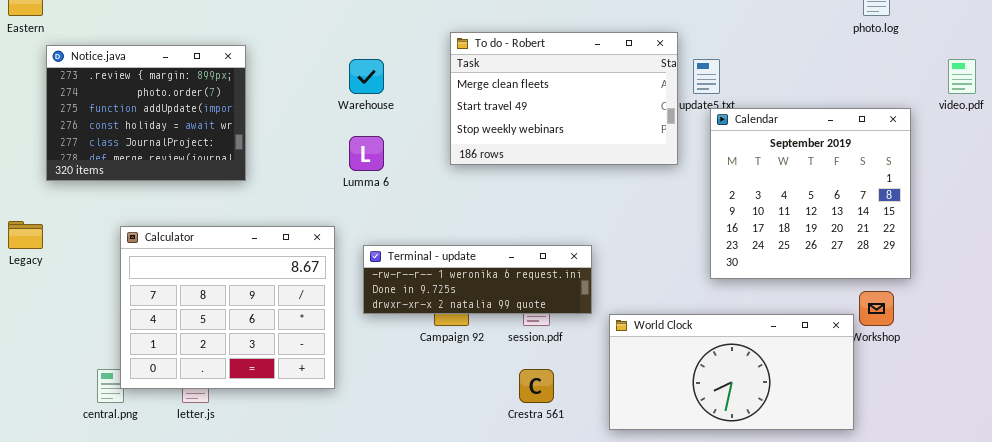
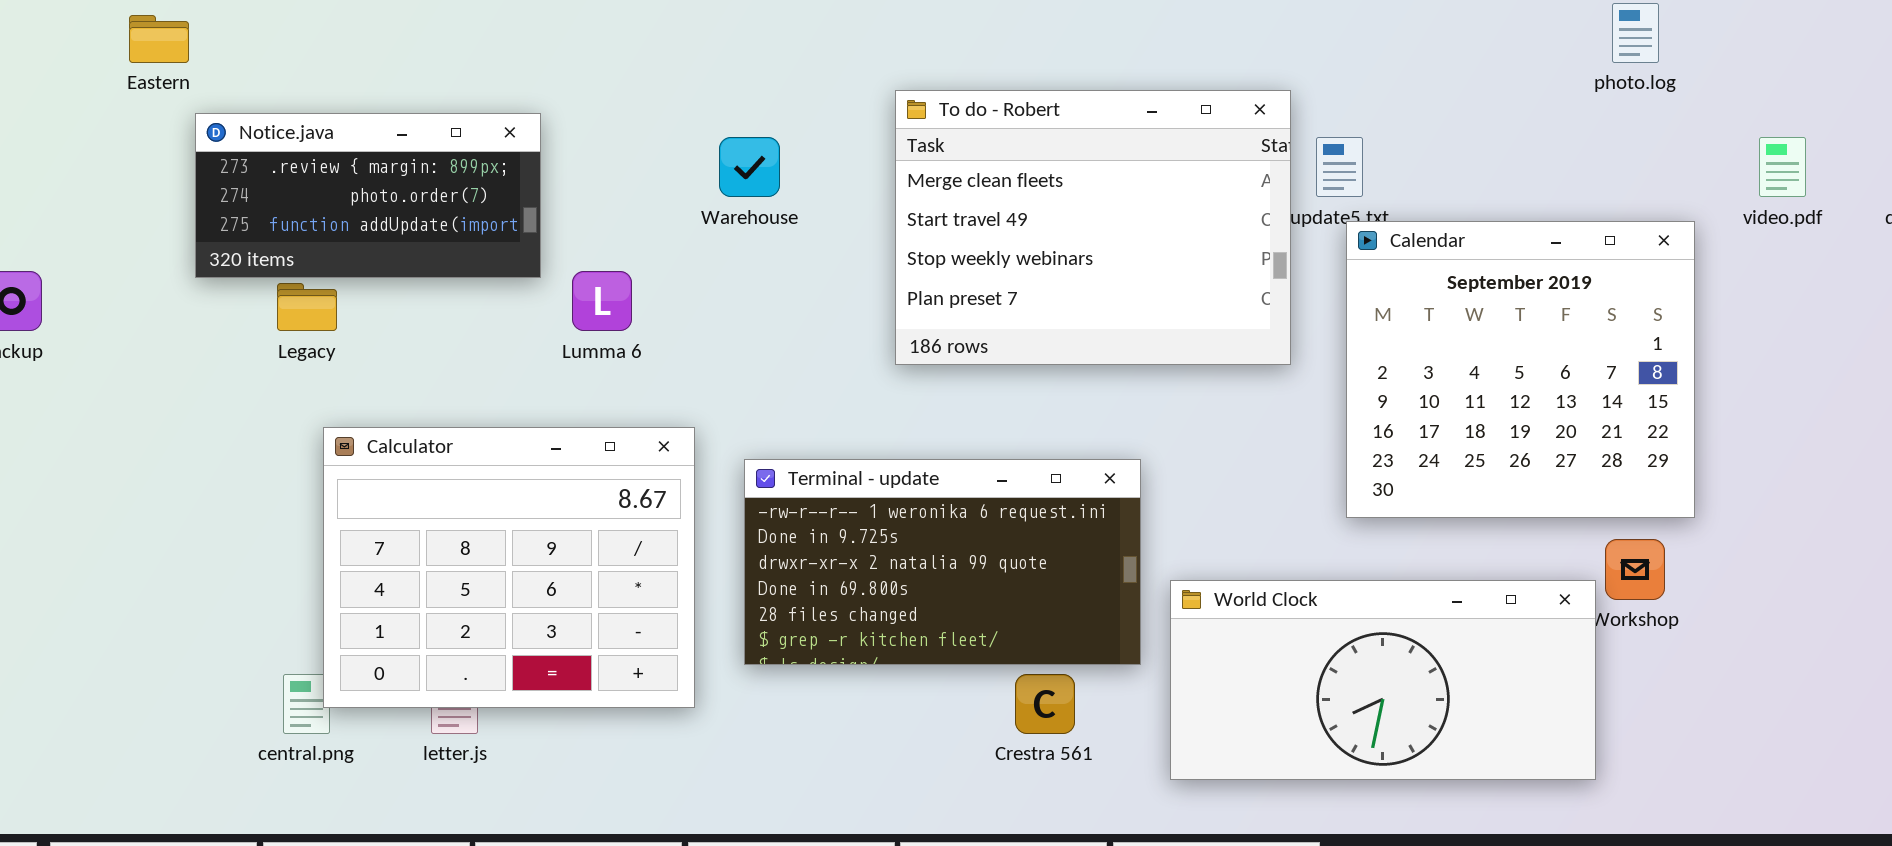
To do - Robert: [450,32,678,165] -> [895,90,1291,365], resized
Notice.java: [46,45,246,181] -> [195,113,541,278], resized
Lumma 6: [349,136,384,171] -> [572,271,632,331], moved
Legacy: [8,221,43,249] -> [277,283,337,331], moved
Terminal - update: [363,245,592,314] -> [744,459,1141,665], resized

